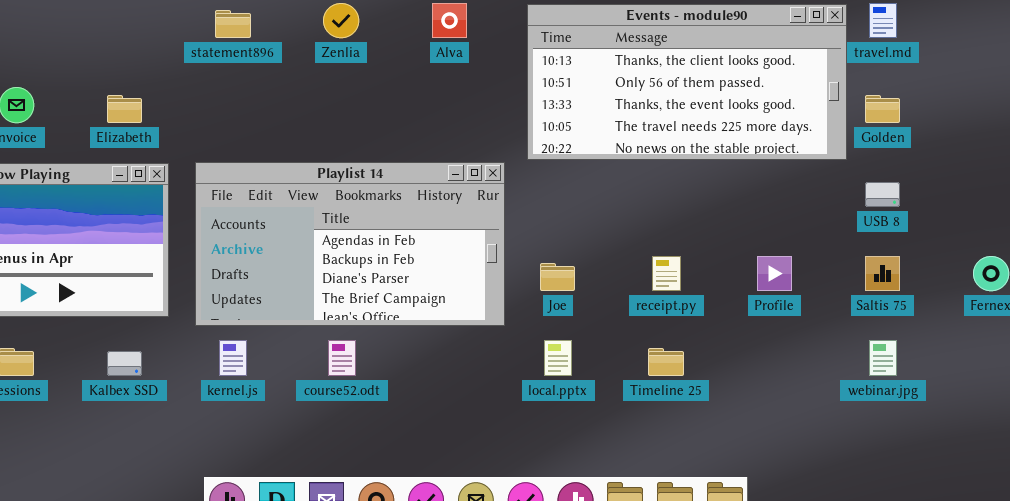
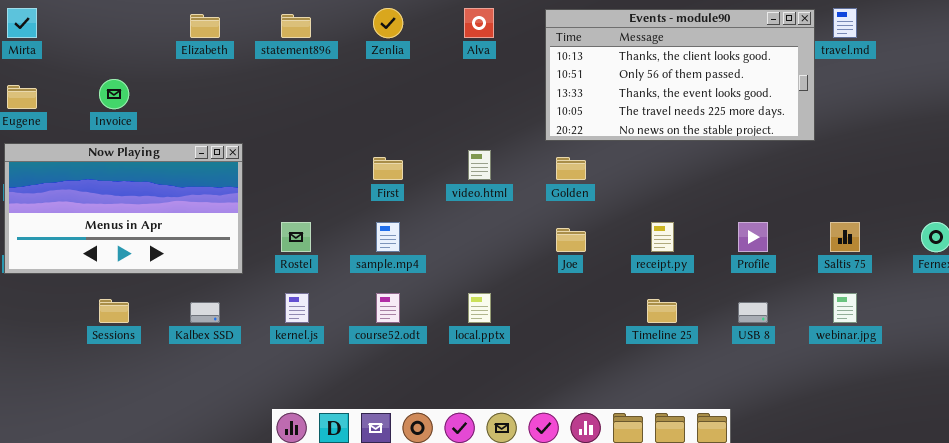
Elizabeth: [107,95,142,123] -> [190,14,220,38], moved
Golden: [865,95,900,123] -> [556,157,586,180], moved
Playlist 14: [195,162,505,326] -> none, closed
USB 8: [865,182,900,207] -> [738,302,768,323], moved
local.pptx: [544,340,572,376] -> [468,293,491,323], moved

